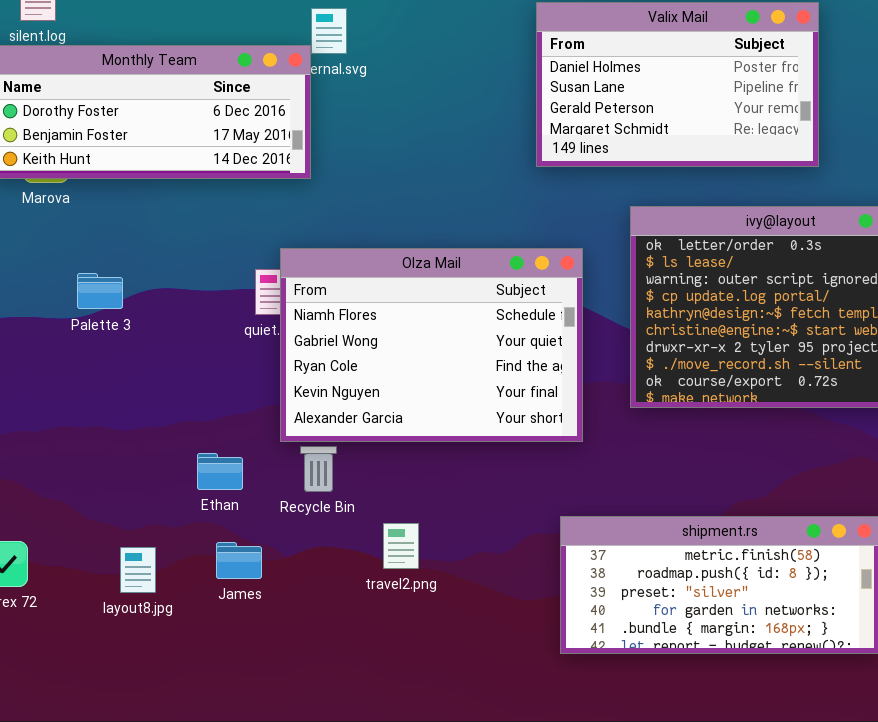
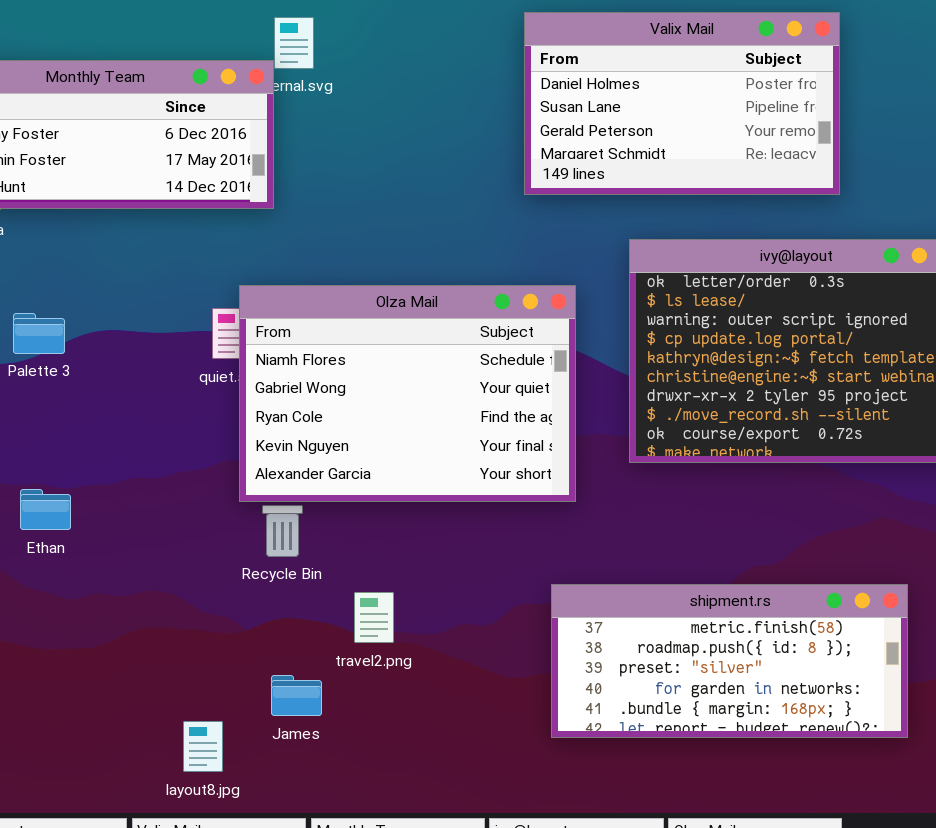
Ethan: [197,453,243,490] -> [20,489,71,530], moved
James: [216,542,262,579] -> [271,675,322,716], moved
layout8.jpg: [120,547,156,593] -> [183,721,223,772], moved

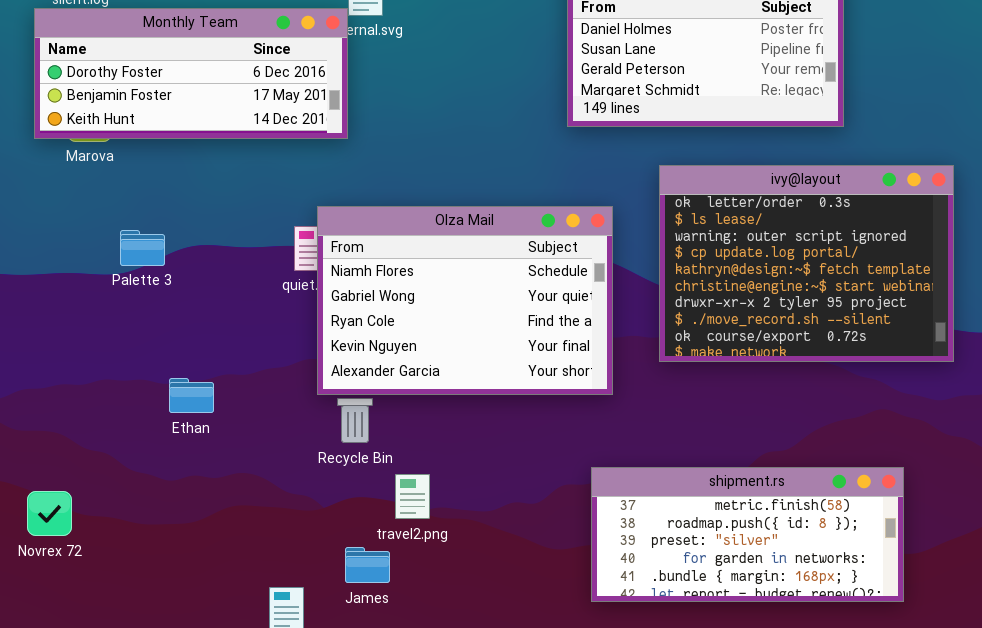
Ethan: [20,489,71,530] -> [169,378,214,413], moved
travel2.png: [354,592,394,643] -> [395,474,430,519], moved

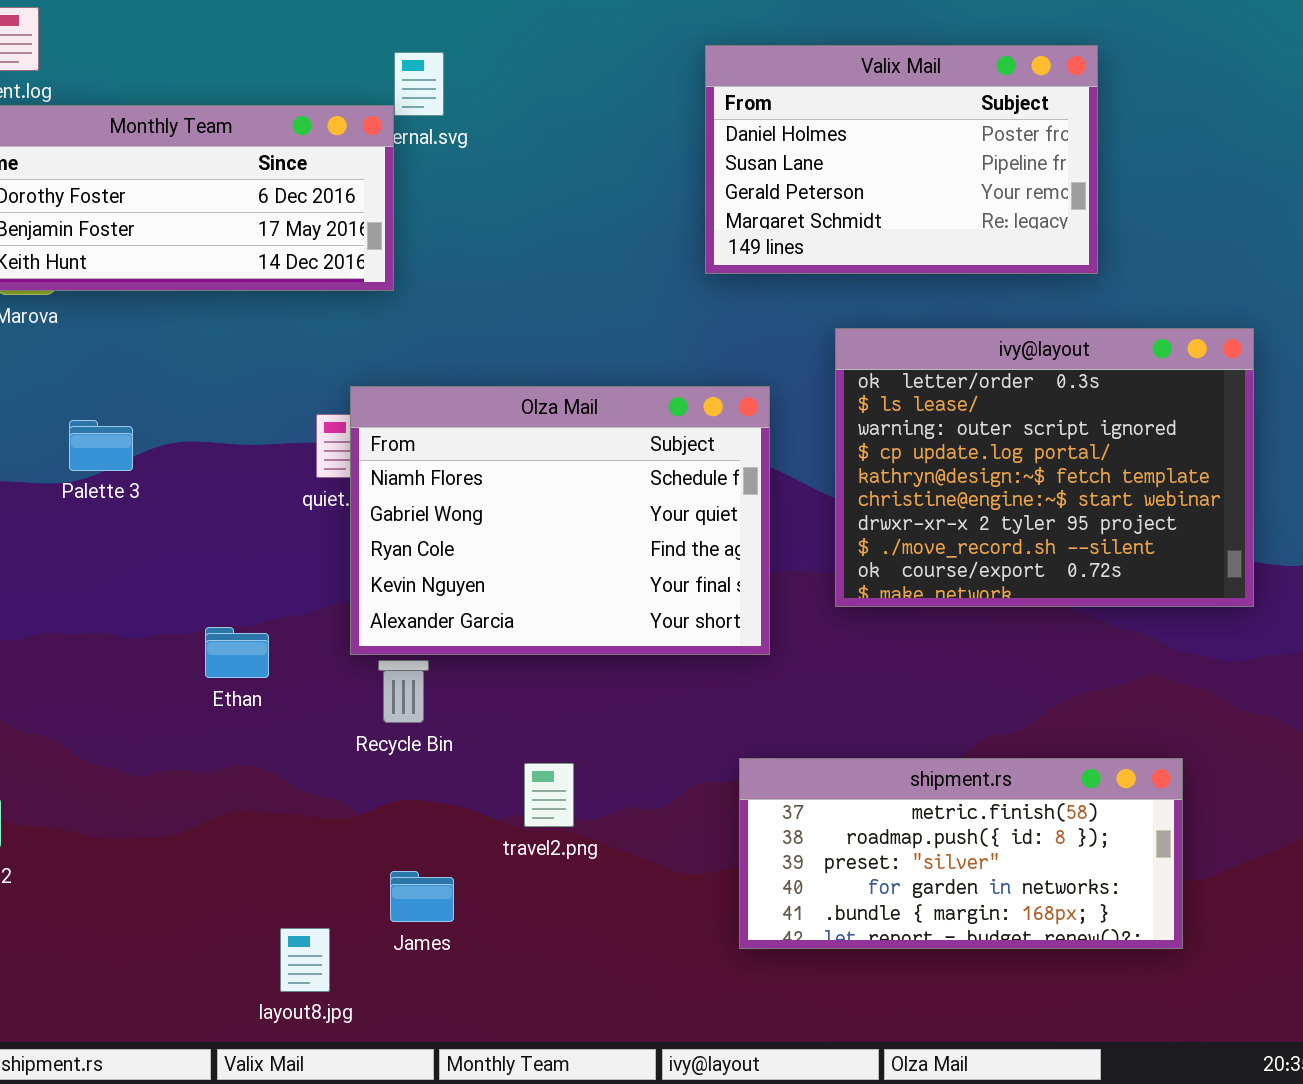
Ethan: [169,378,214,413] -> [205,627,269,678], moved
travel2.png: [395,474,430,519] -> [524,763,574,827], moved

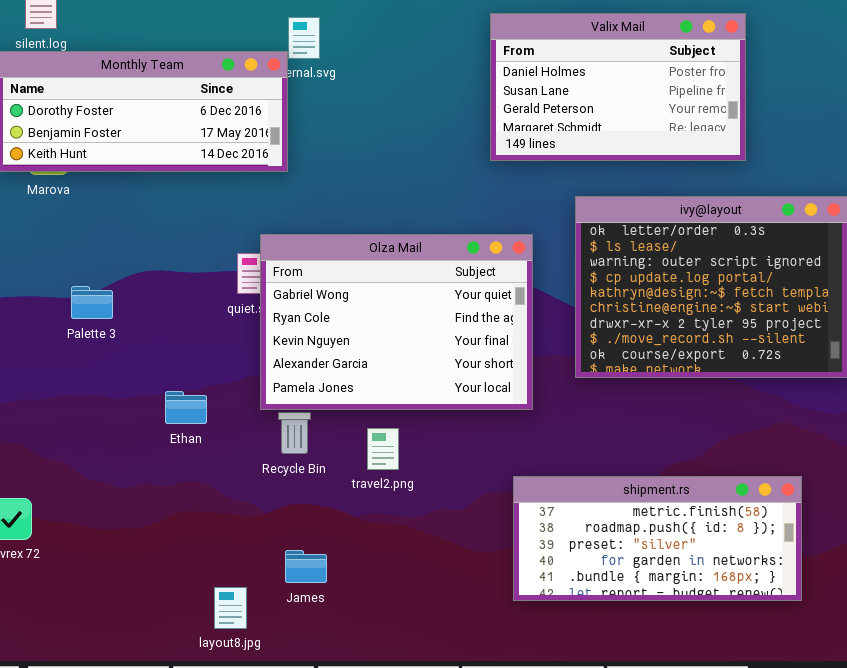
Olza Mail: [350,386,770,655] -> [260,234,533,410], scrolled down 1 row
Palette 3: [69,420,133,471] -> [71,286,113,319], moved
travel2.png: [524,763,574,827] -> [367,428,399,470], moved

